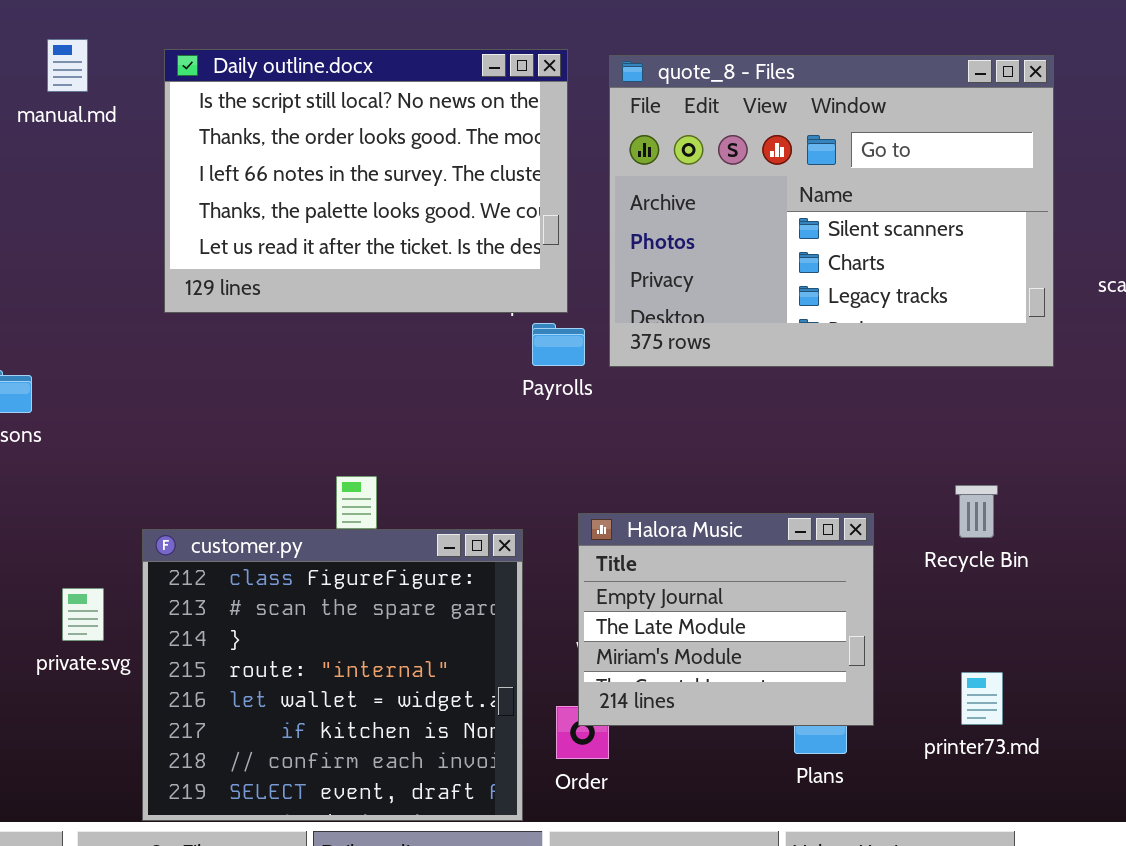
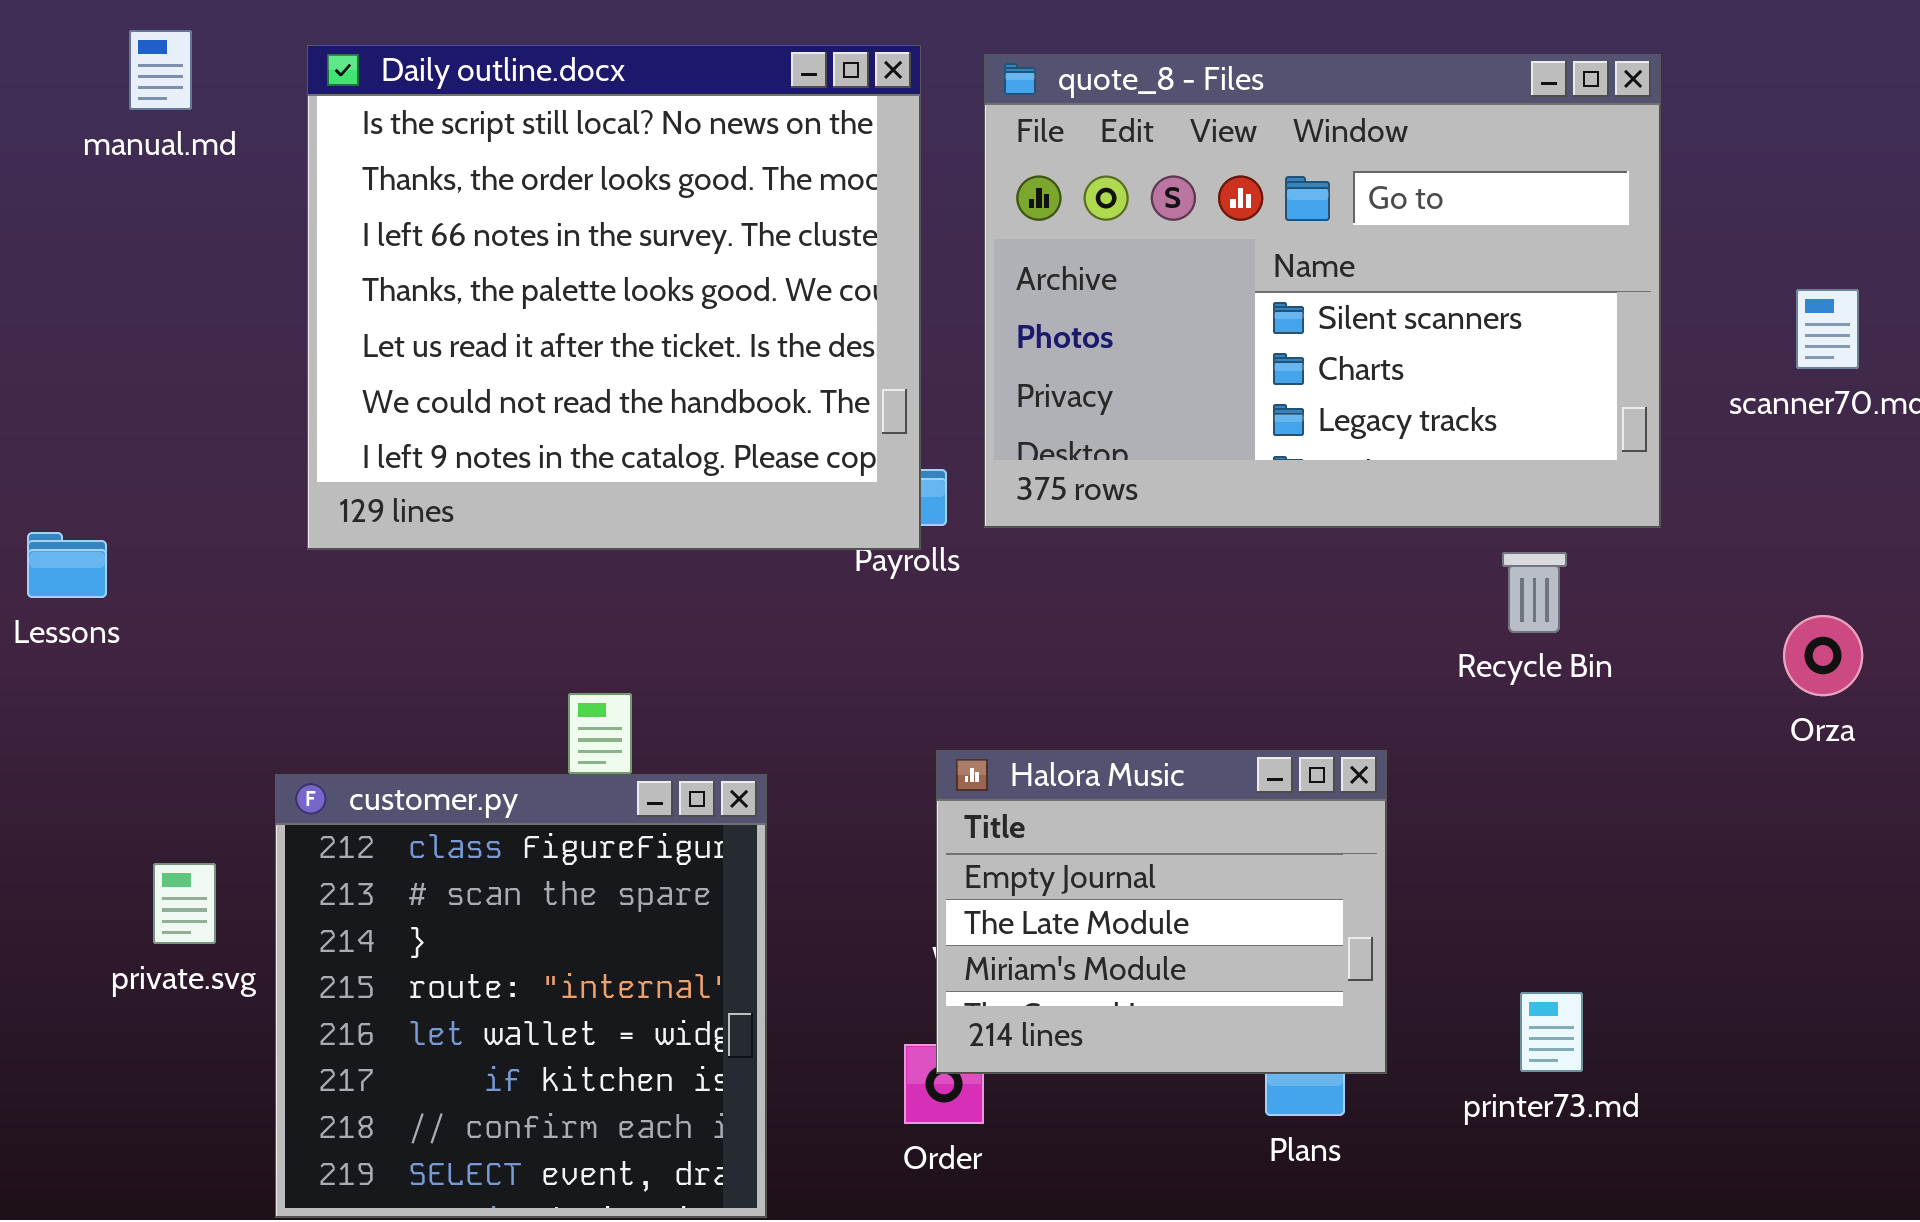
Daily outline.docx: [164,49,568,313] -> [307,45,921,550], resized
Recycle Bin: [955,485,998,538] -> [1502,552,1567,633], moved
customer.py: [142,529,523,821] -> [275,774,767,1218], resized

